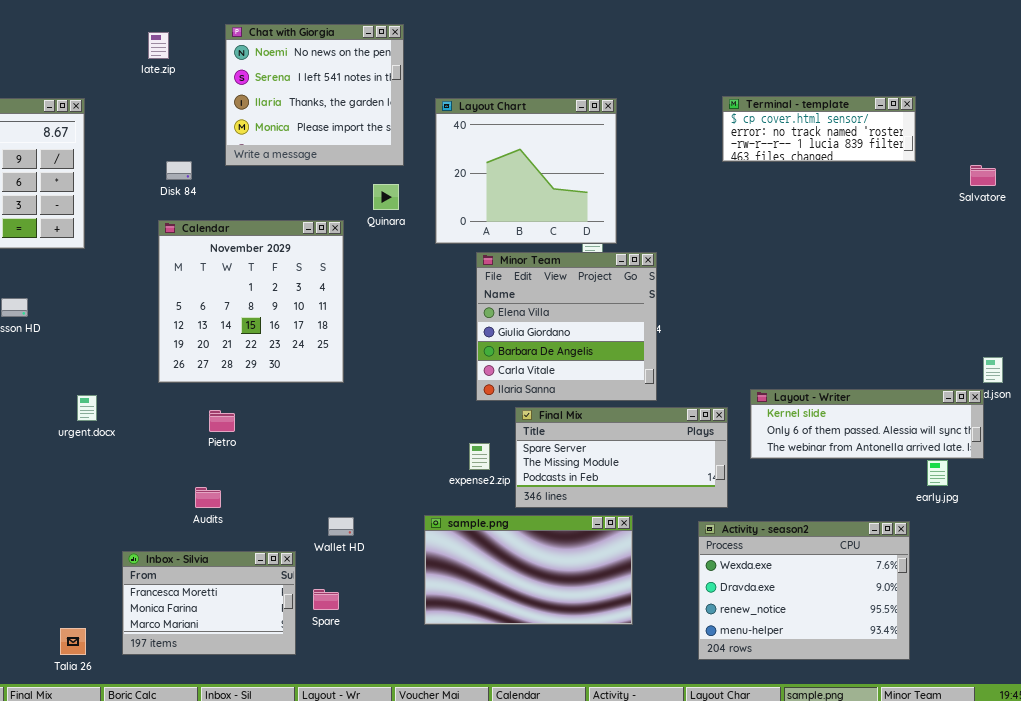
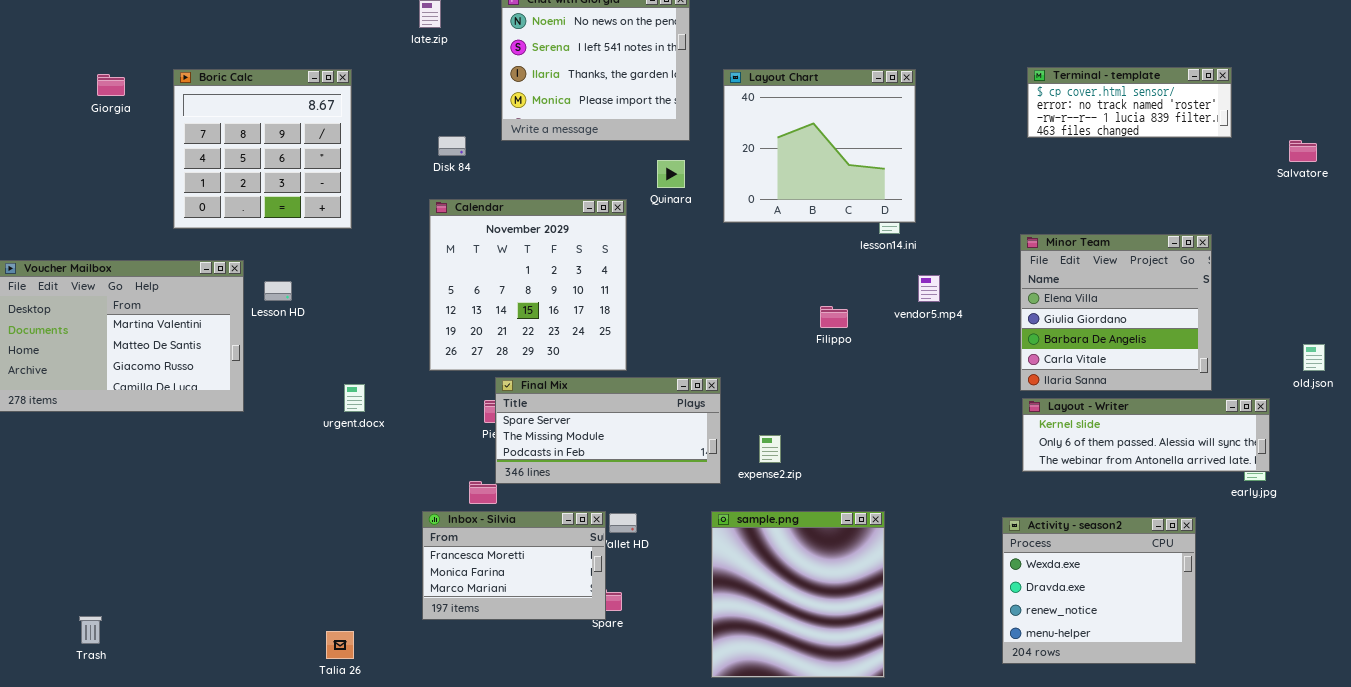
Minor Team: [476,252,657,401] -> [1020,234,1212,391], moved
Layout - Writer: [750,389,984,459] -> [1022,398,1270,472], moved
Final Mix: [515,407,728,508] -> [495,377,721,484], moved
sample.png: [424,515,633,625] -> [711,511,885,678], resized
Activity - season2: [698,521,910,660] -> [1002,517,1196,664], resized
Inbox - Silvia: [122,551,296,655] -> [422,511,606,620], moved

